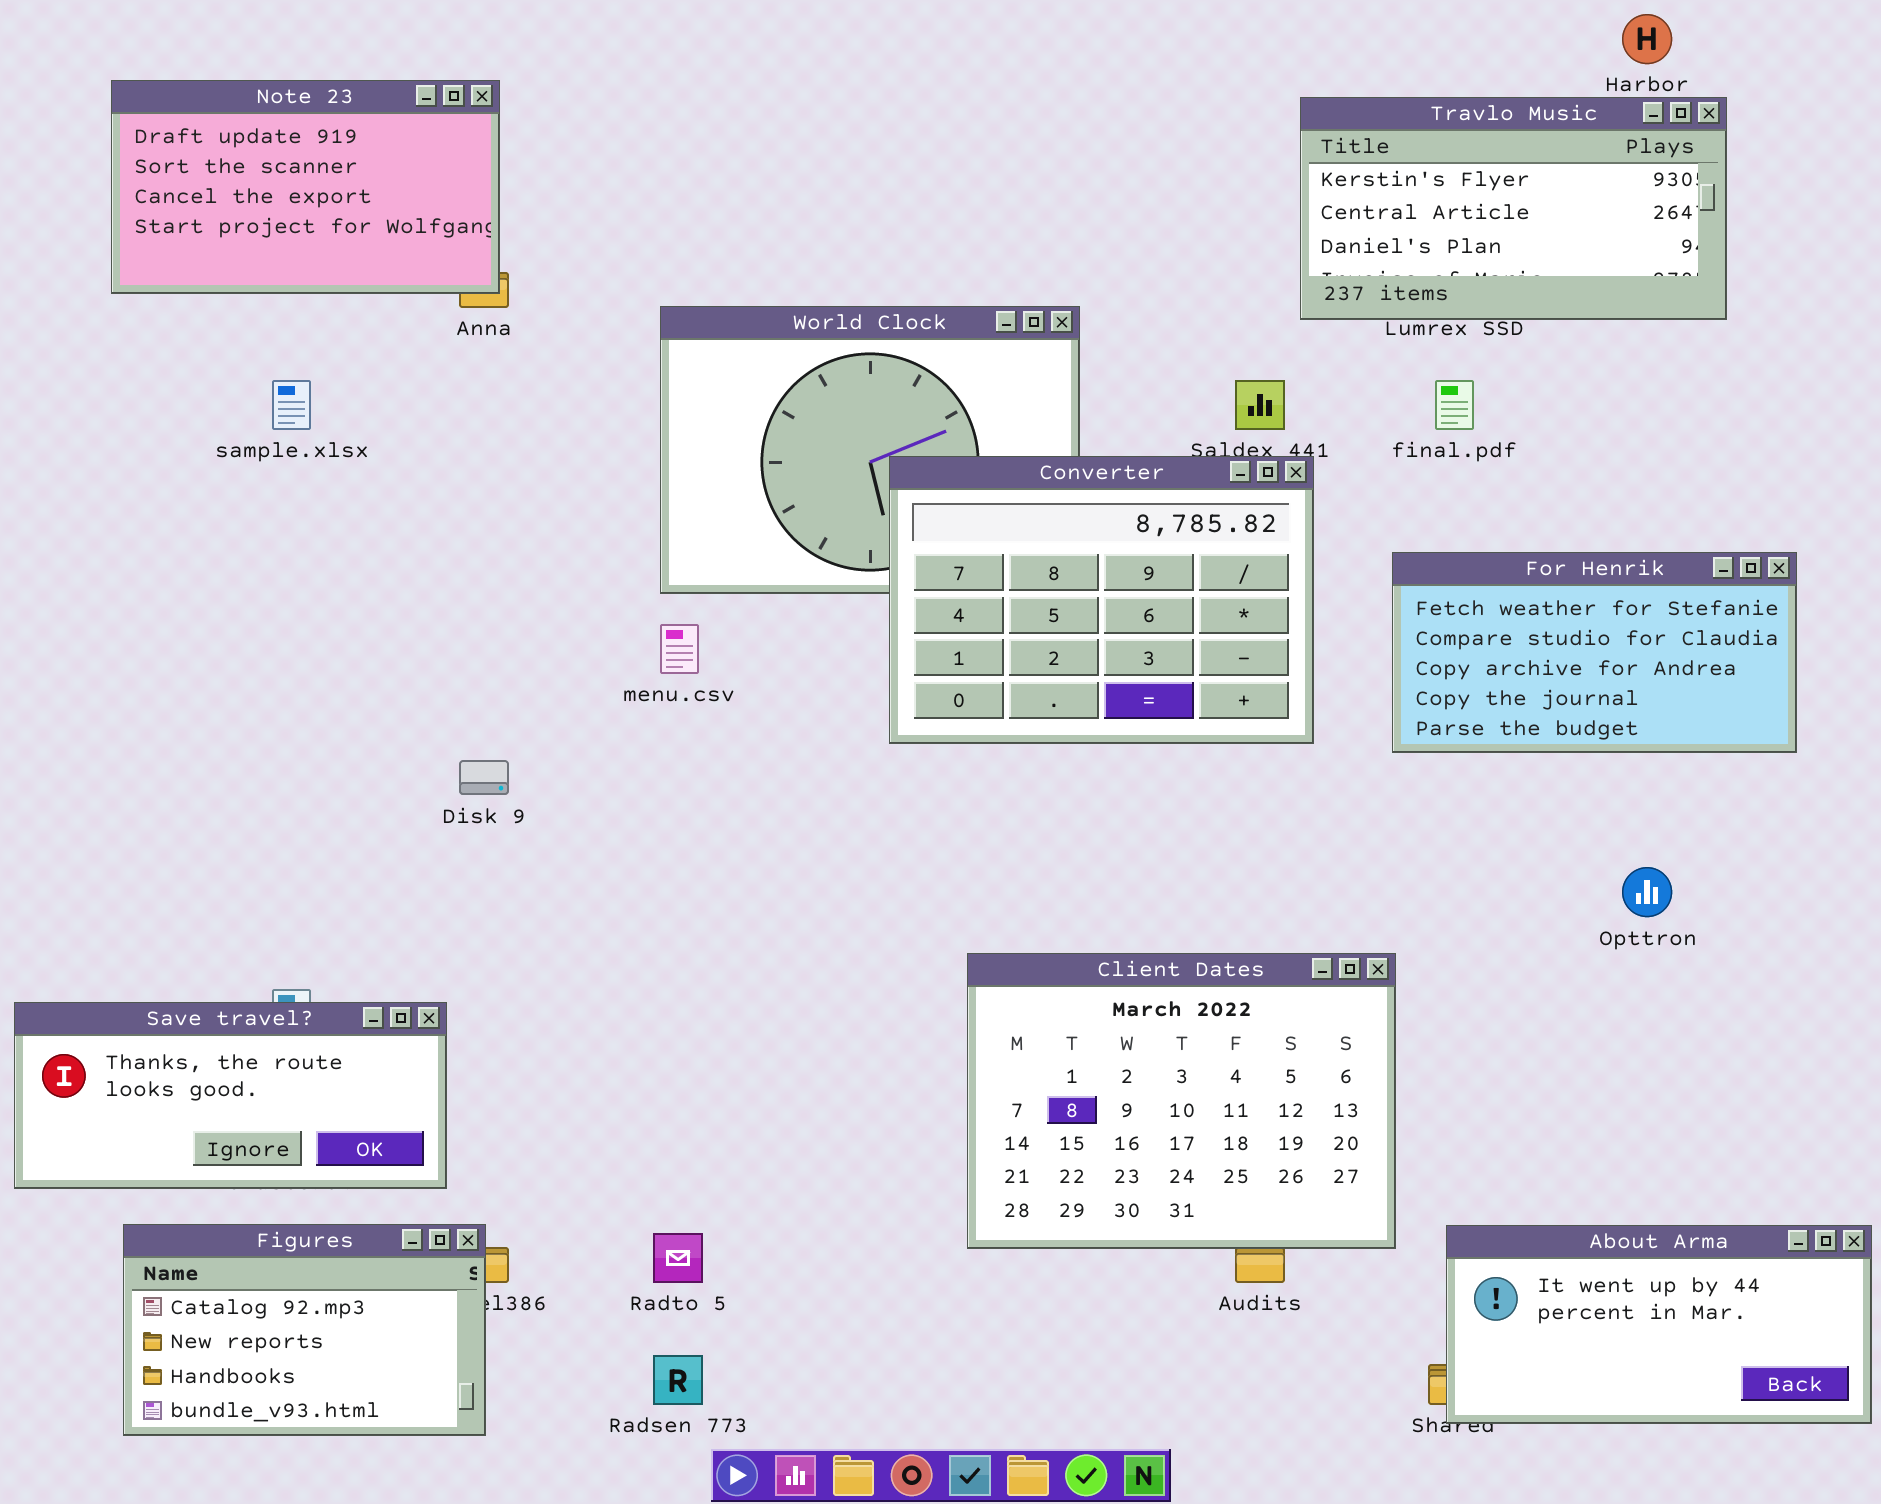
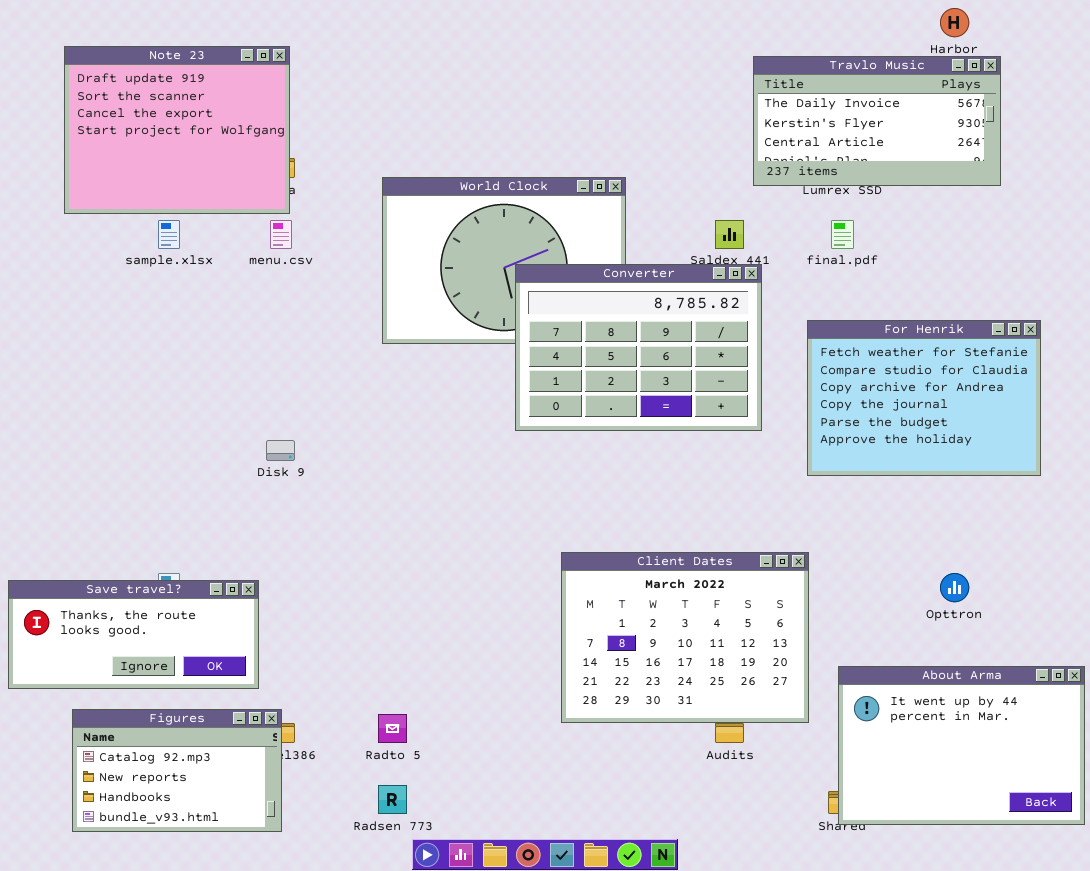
Note 23: [111,80,500,294] -> [64,46,290,214], resized
Travlo Music: [1300,97,1727,320] -> [753,56,1001,186], scrolled up 1 row
For Henrik: [1392,552,1797,753] -> [807,320,1041,476], resized
menu.csv: [660,624,699,674] -> [270,220,292,249], moved
Opttron: [1622,867,1672,917] -> [940,573,969,602], moved
About Arma: [1446,1225,1872,1424] -> [838,666,1085,825], resized

